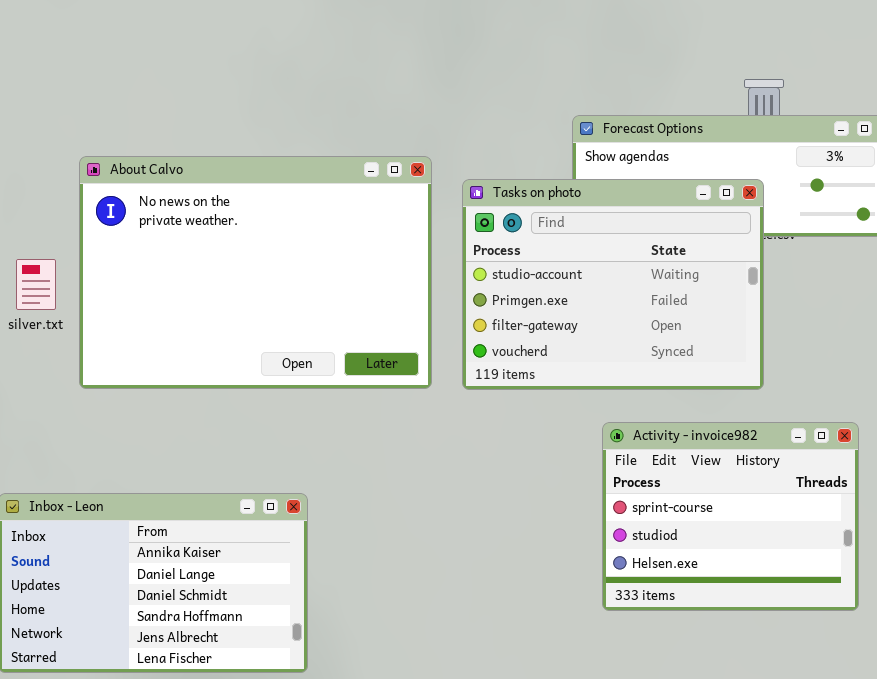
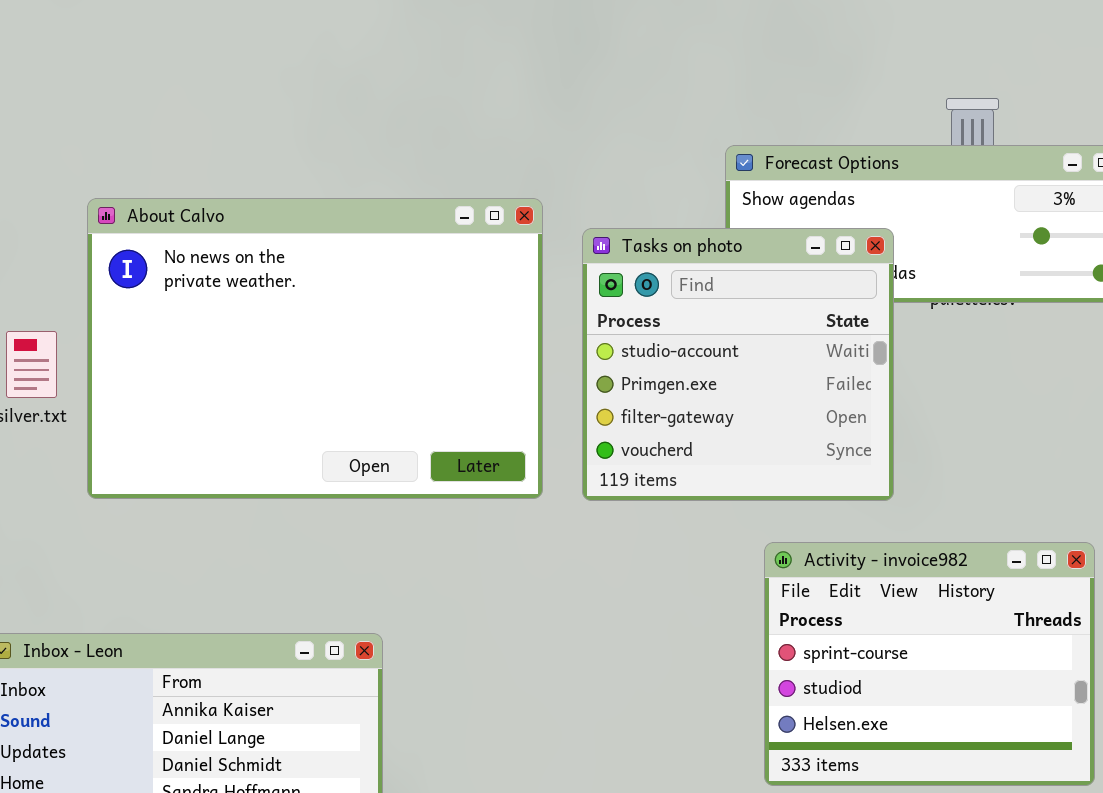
Tasks on photo: [462,179,764,390] -> [582,228,894,501], resized

